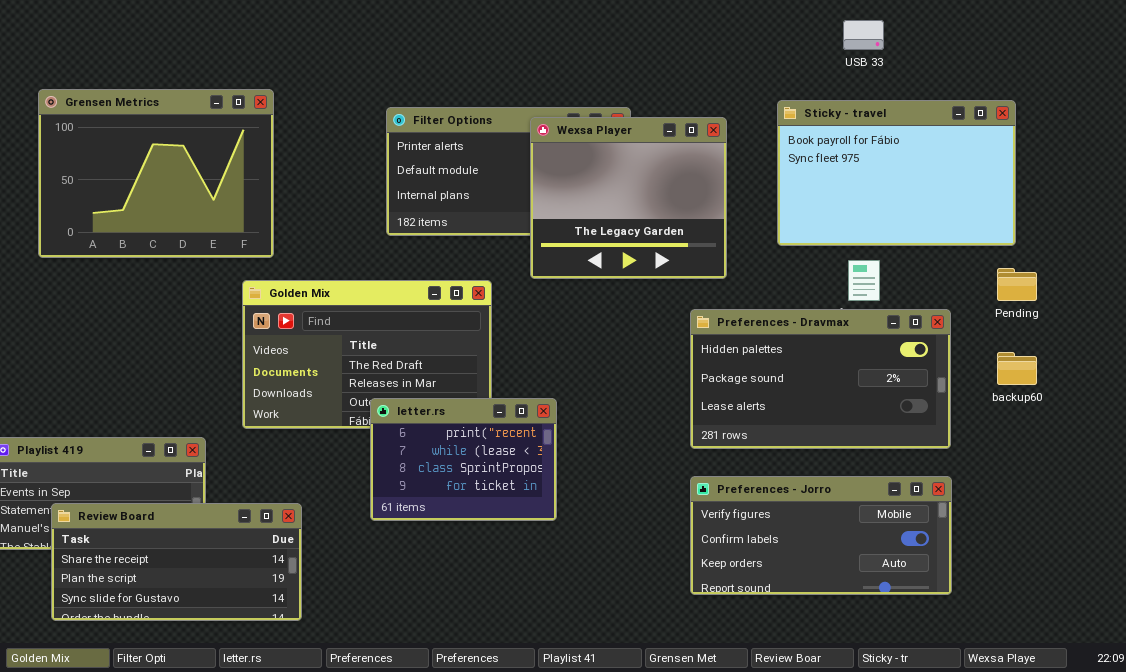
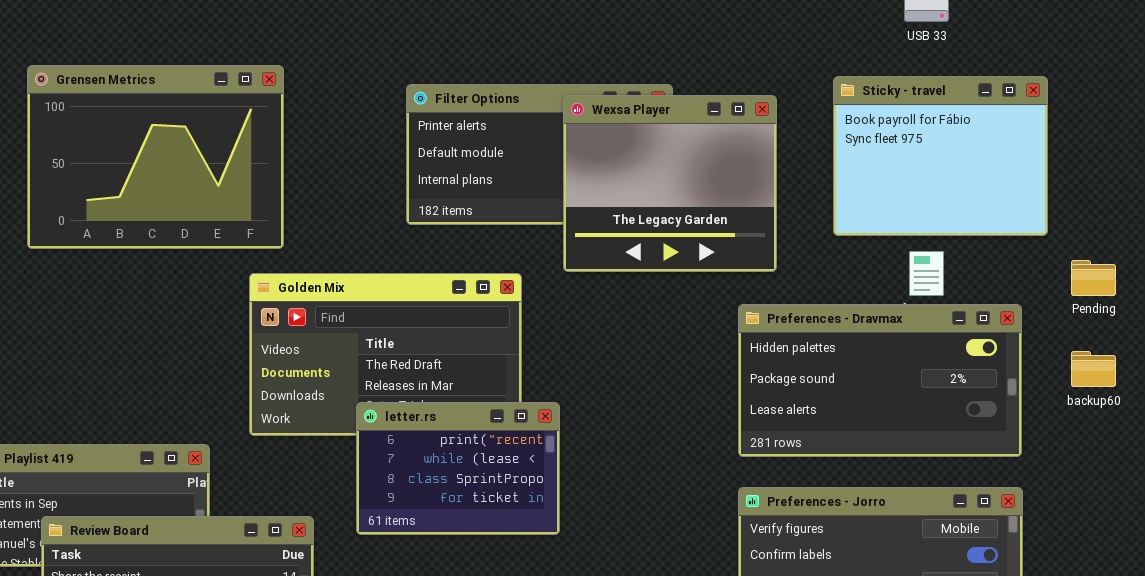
Sticky - travel: [777,100,1016,246] -> [833,76,1048,236], resized
letter.rs: [370,398,557,521] -> [356,402,560,535], moved

